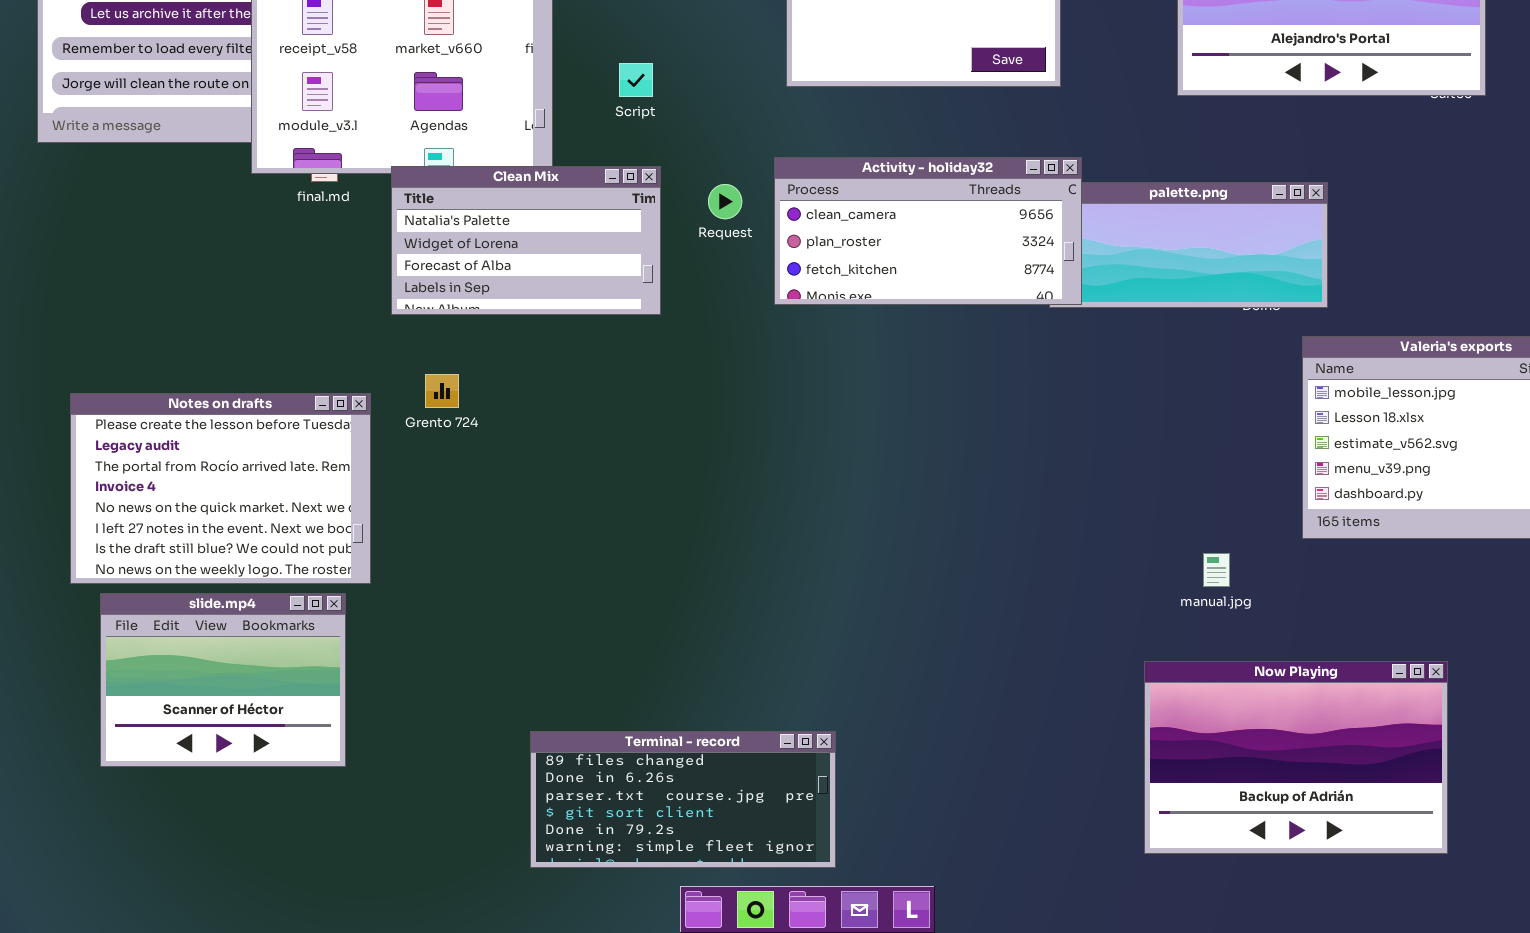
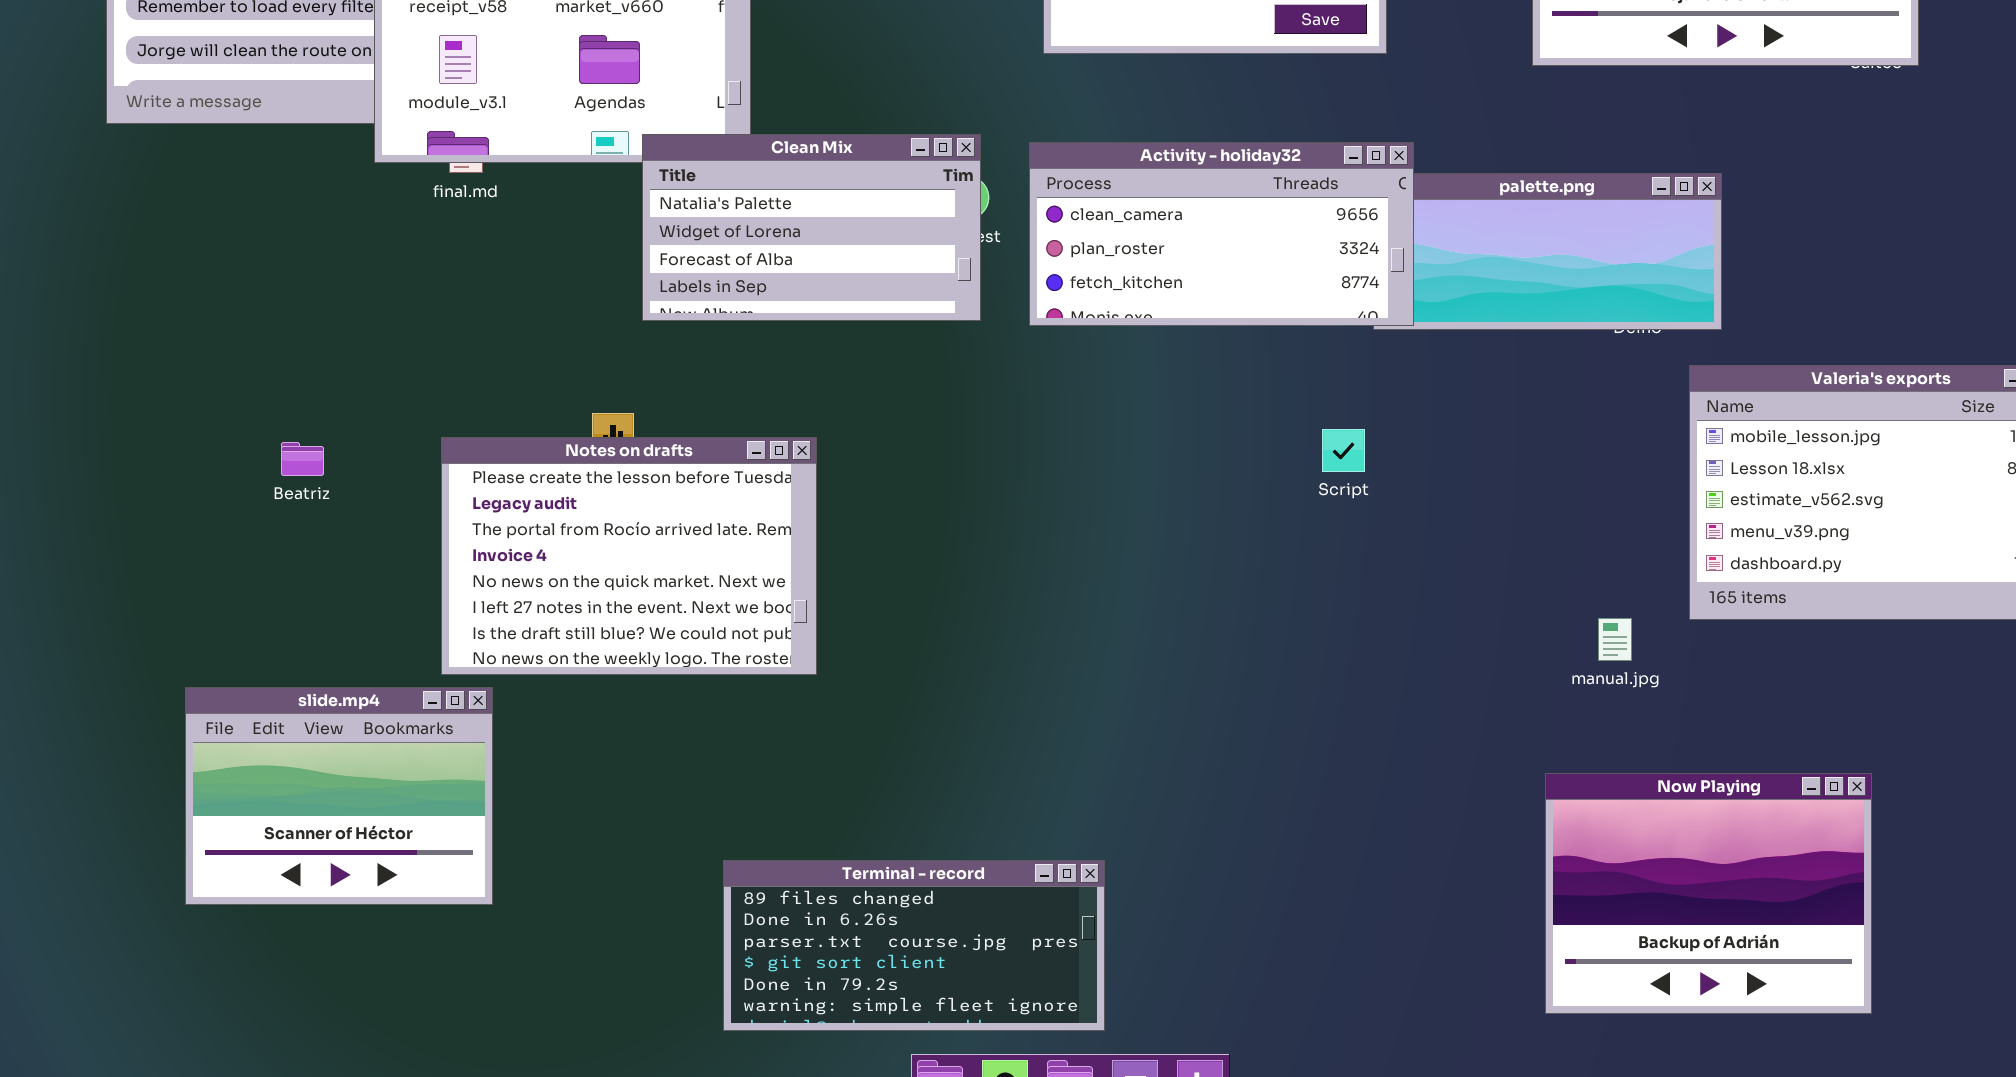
Script: [619,63,653,97] -> [1322,429,1365,472], moved
Clean Mix: [391,166,661,315] -> [642,134,981,321], moved
Notes on drafts: [70,393,371,584] -> [441,437,817,675], moved
manual.jpg: [1203,553,1230,587] -> [1598,618,1632,661], moved
Now Playing: [1144,661,1448,854] -> [1545,773,1872,1014], resized

